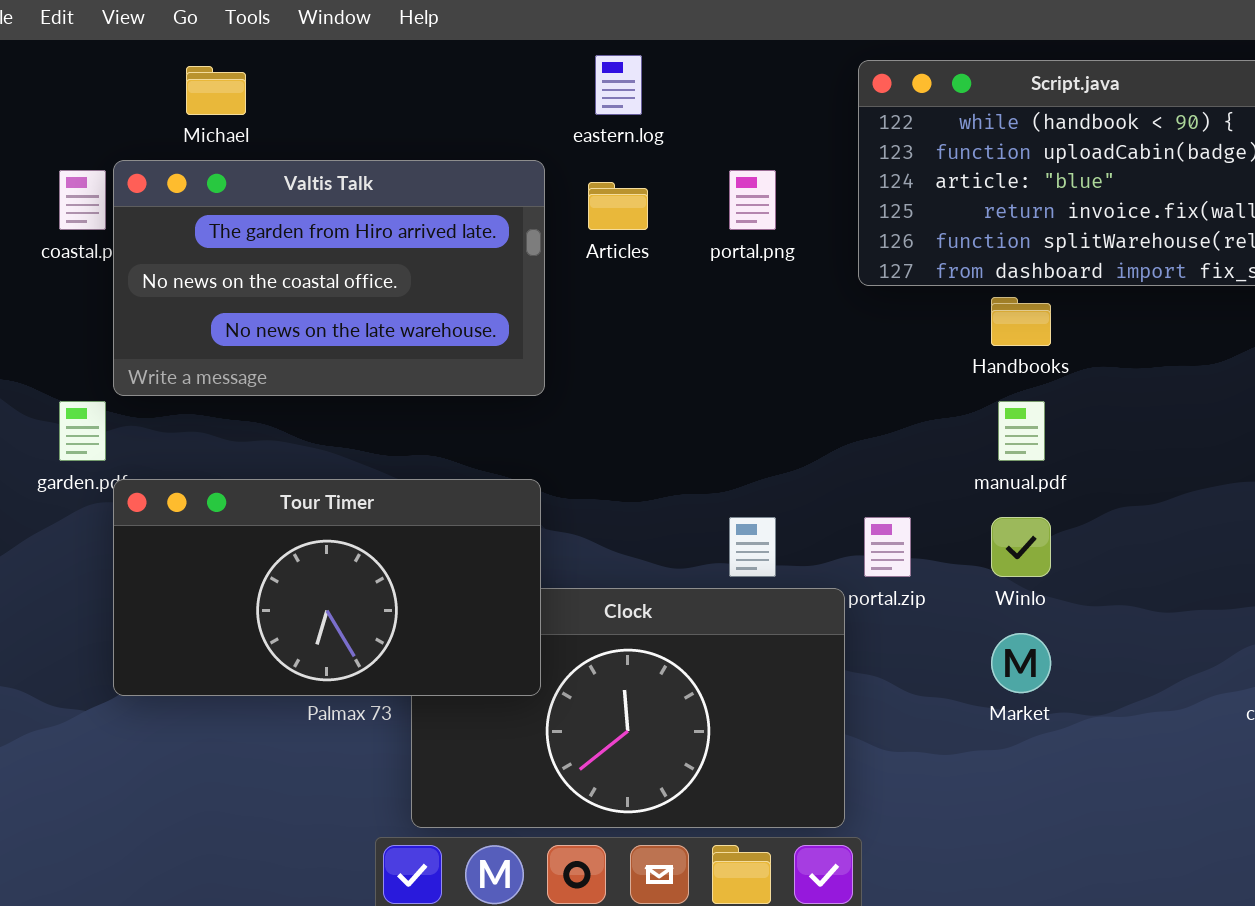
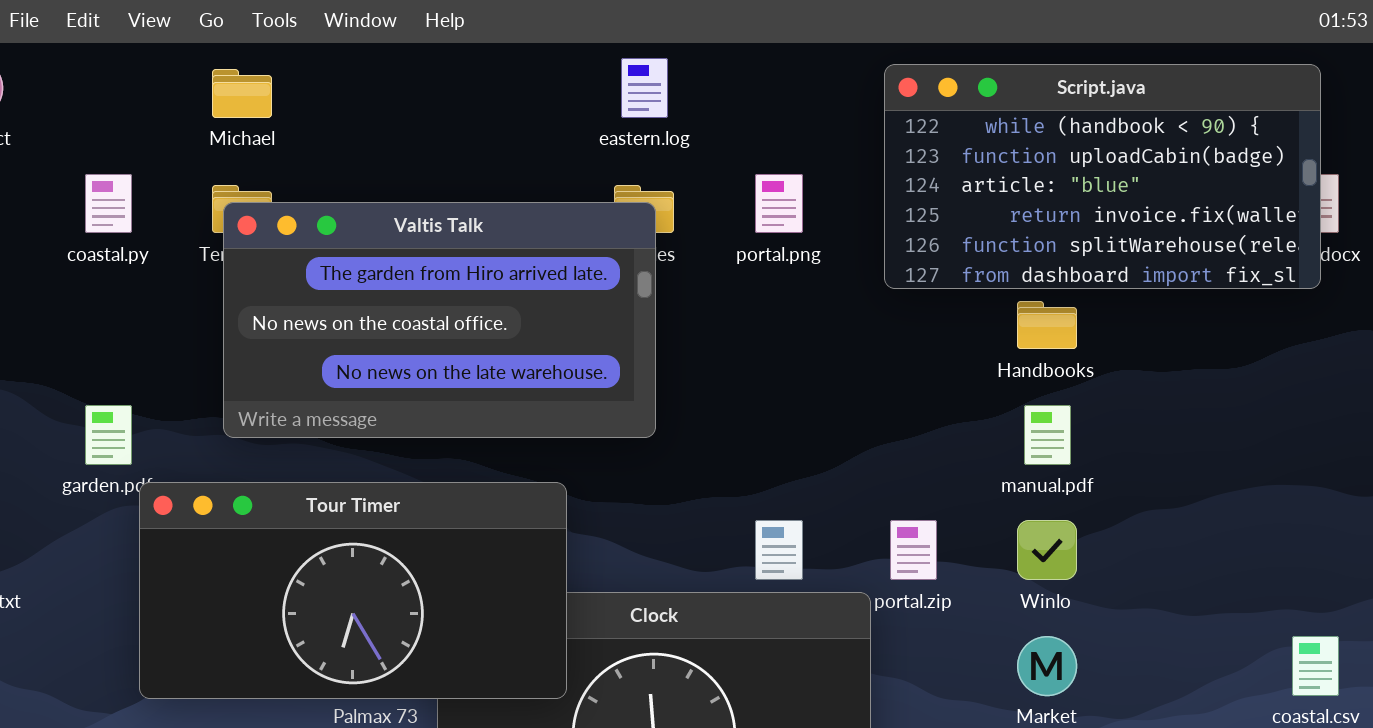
Valtis Talk: [113,160,545,396] -> [223,202,656,438], moved

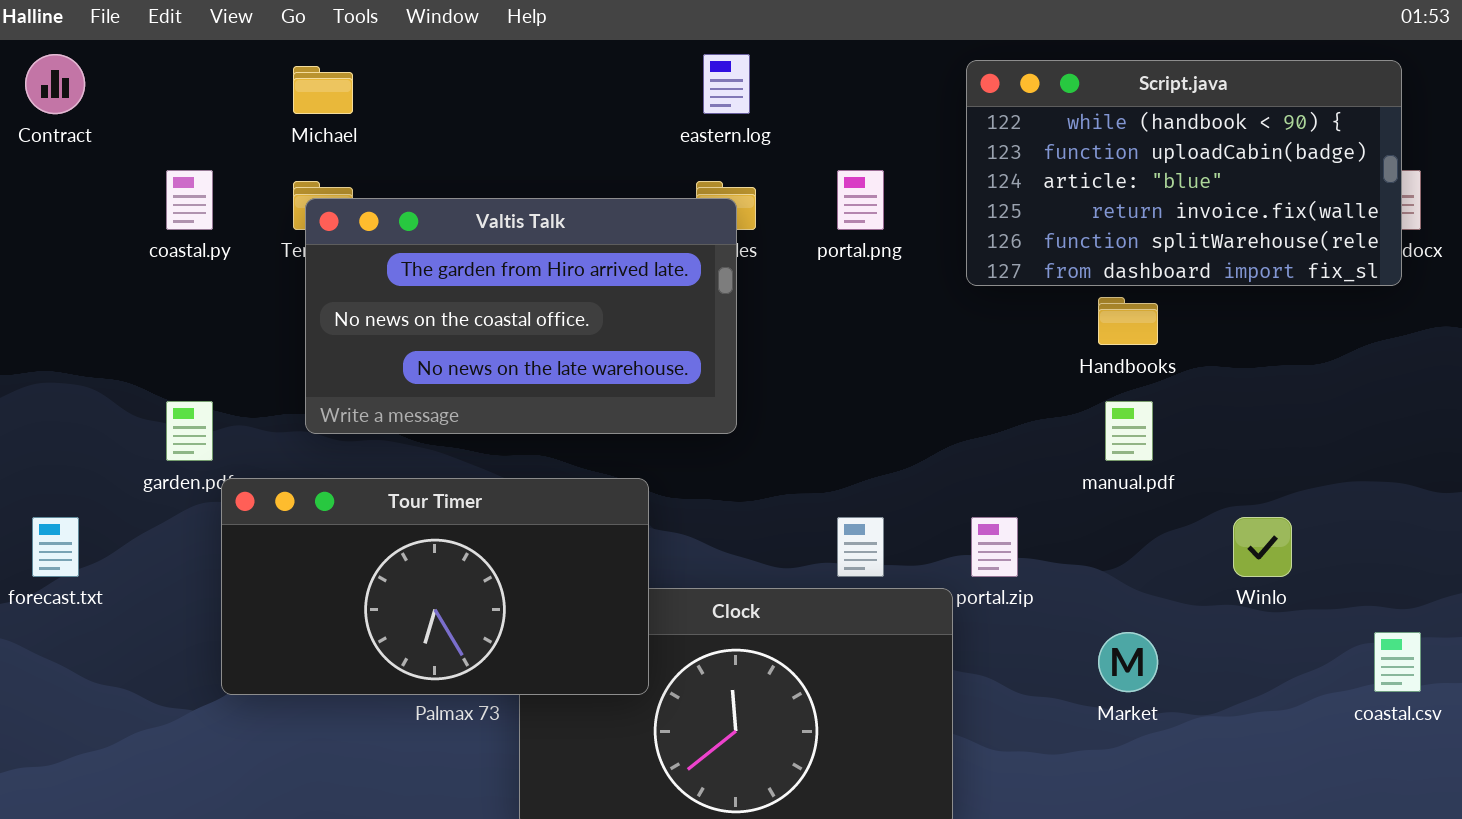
Winlo: [1017,520,1077,580] -> [1233,517,1292,577], moved

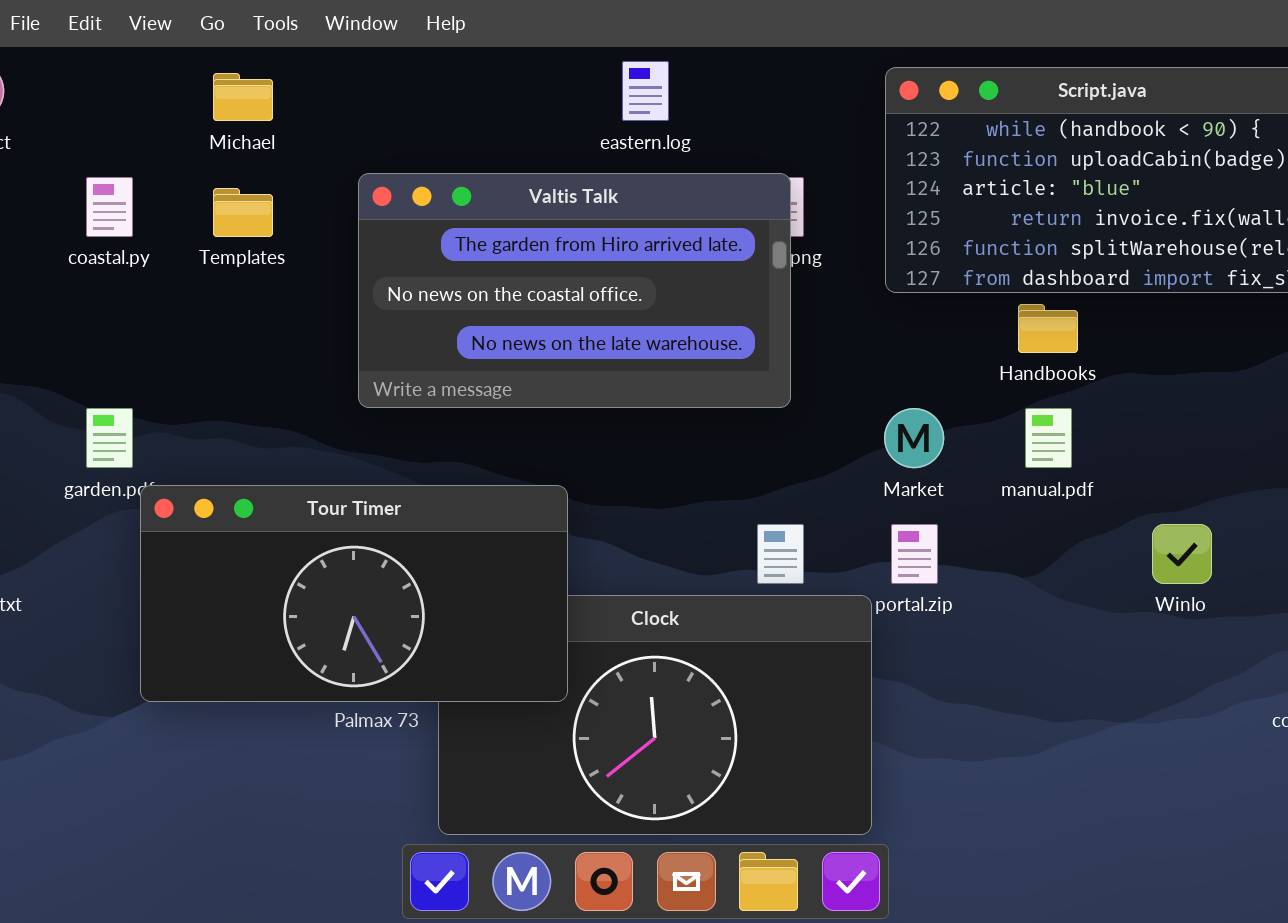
Valtis Talk: [305,198,737,434] -> [358,173,791,408], moved
Market: [1098,632,1158,692] -> [884,408,944,468], moved

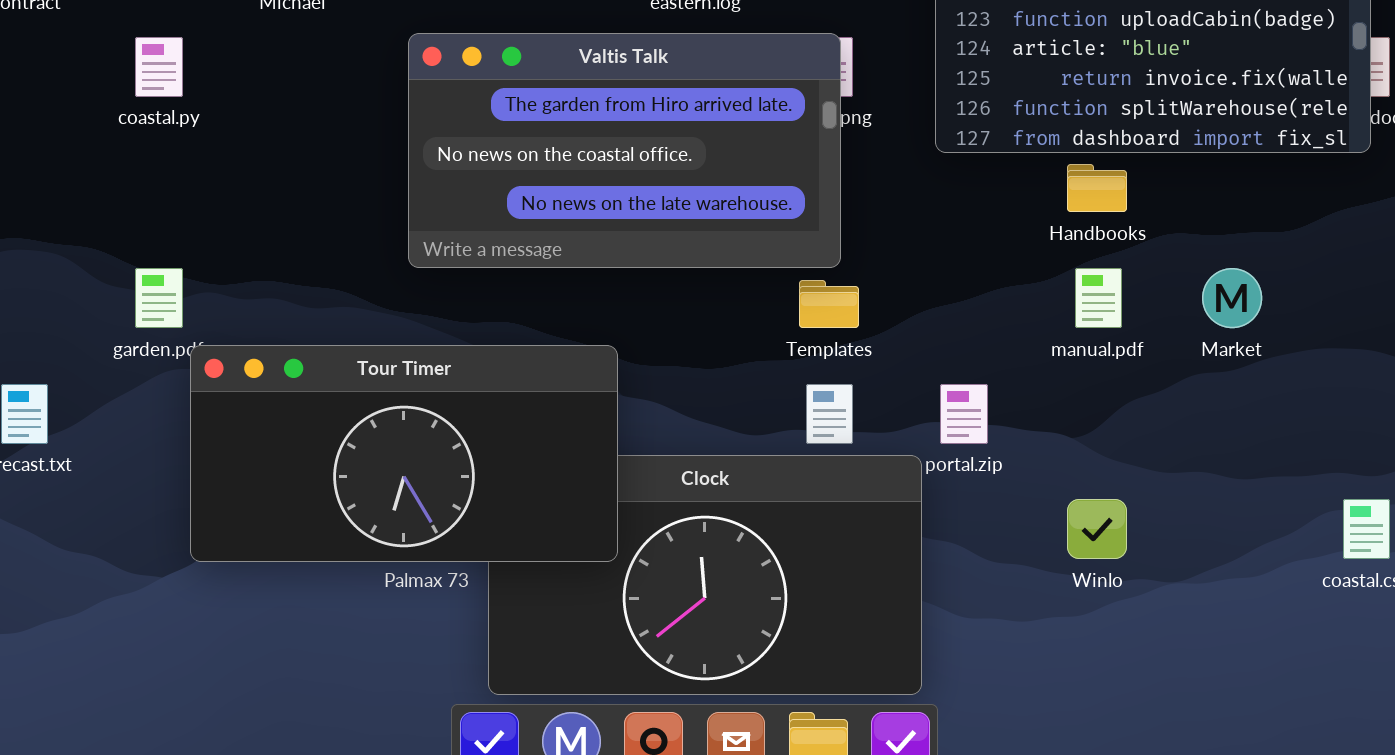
Templates: [213,188,273,237] -> [799,280,859,328], moved
Market: [884,408,944,468] -> [1202,268,1262,328], moved
Winlo: [1152,524,1212,584] -> [1067,499,1127,559], moved

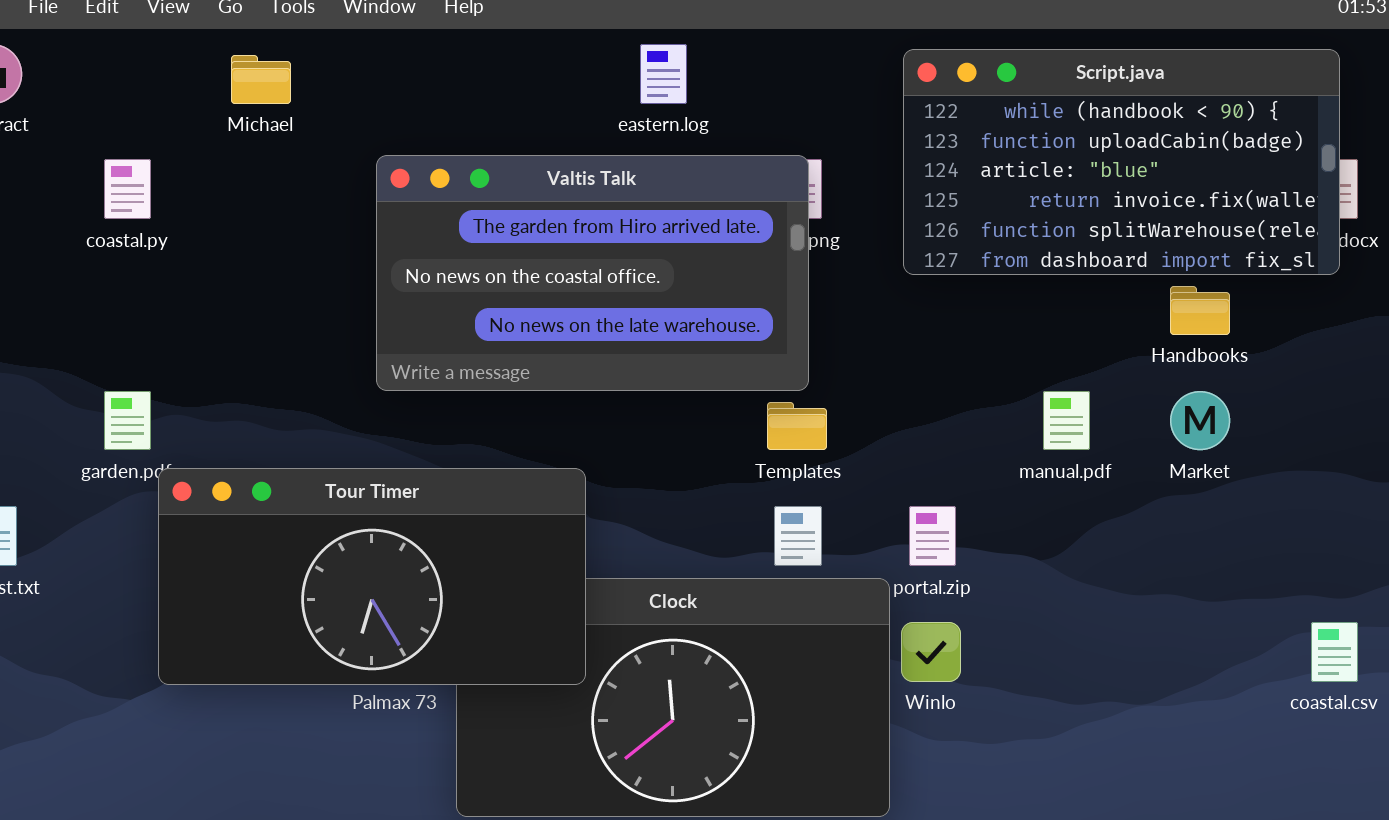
Handbooks: [1067,164,1127,212] -> [1170,286,1230,335], moved
Winlo: [1067,499,1127,559] -> [901,622,961,682], moved

